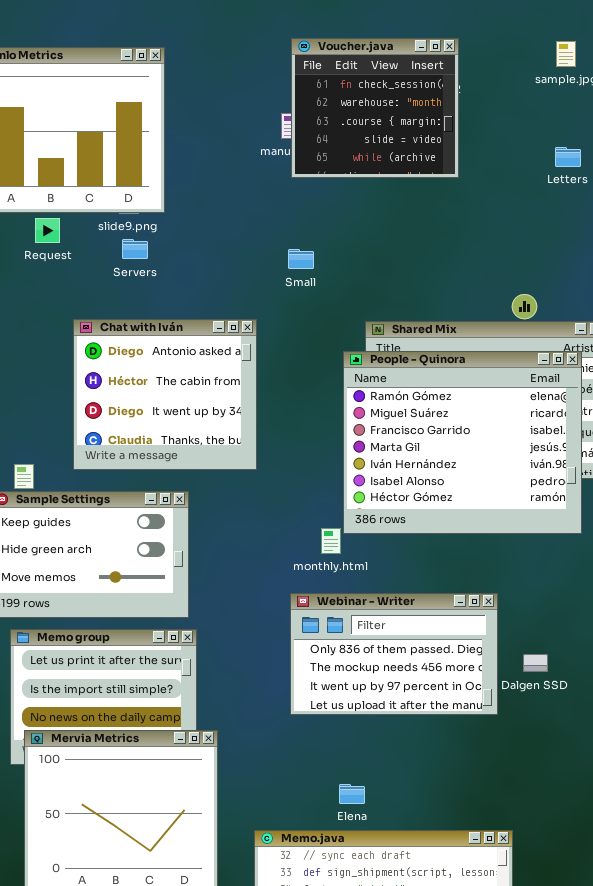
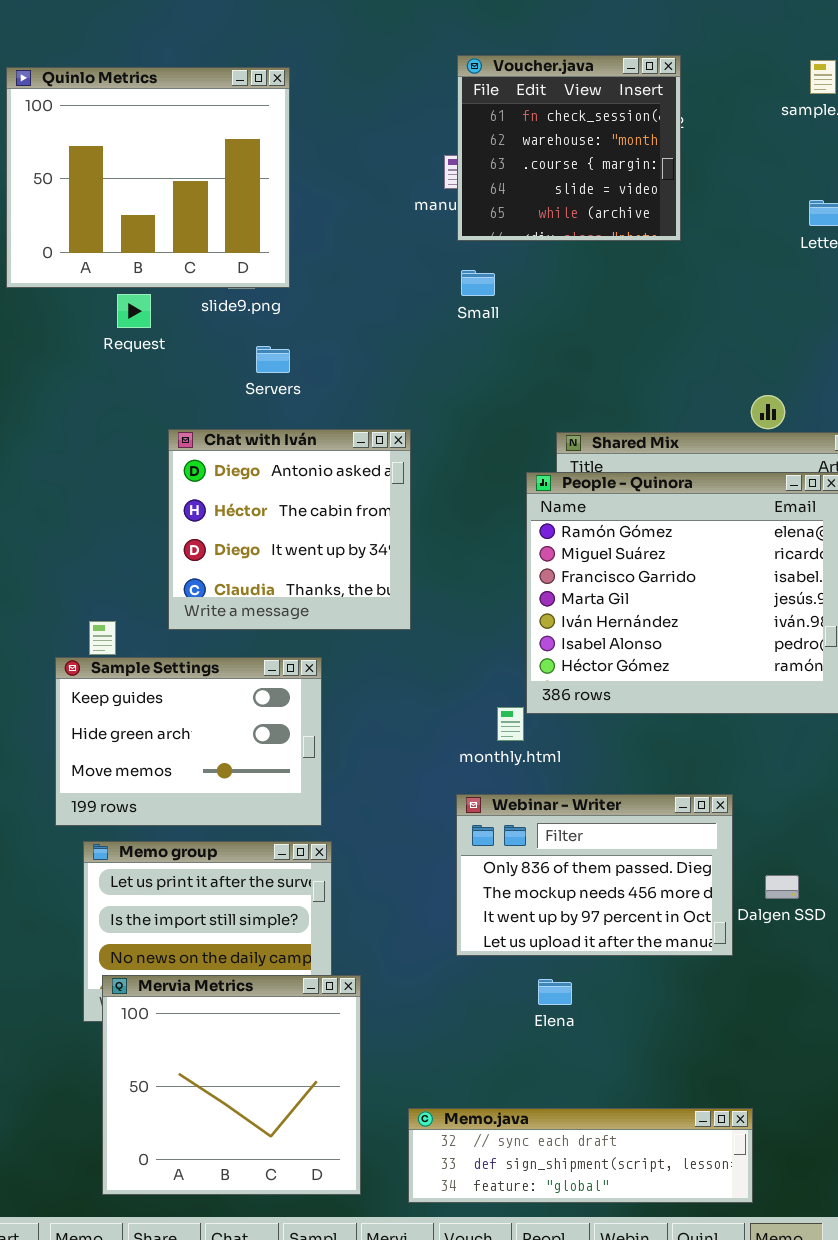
Servers: [122,239,148,259] -> [256,346,290,373], moved
Small: [288,249,314,269] -> [461,270,495,296], moved
Elena: [339,784,365,804] -> [538,979,572,1005], moved

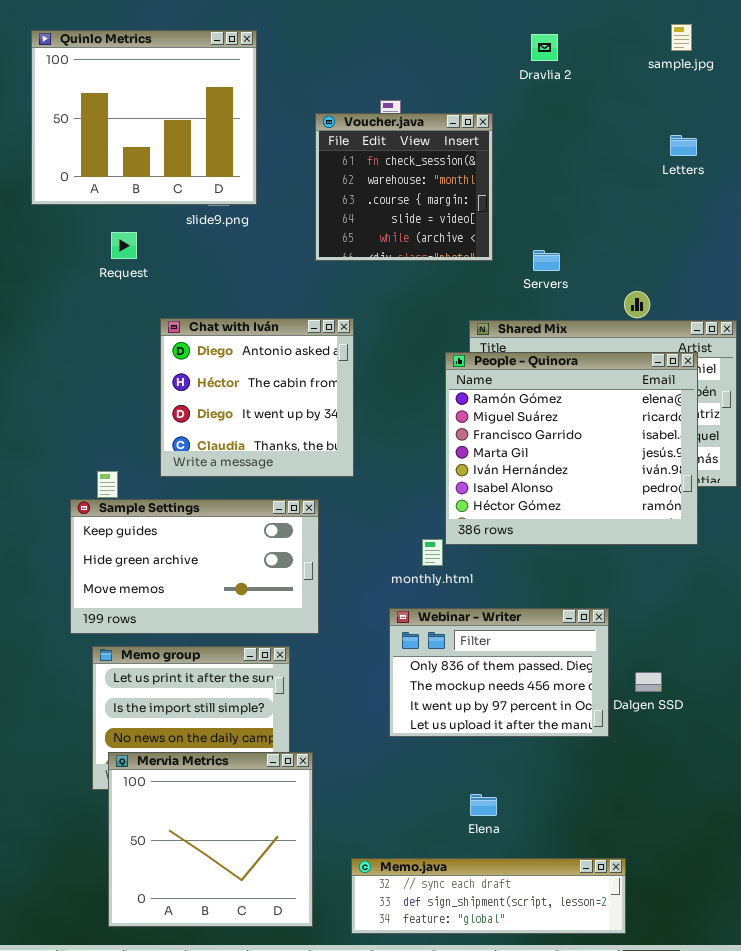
Voucher.java: [457,55,681,241] -> [315,113,493,261], moved
Request: [117,294,151,328] -> [111,232,137,259], moved
Servers: [256,346,290,373] -> [533,250,560,271], moved
Sample Settings: [55,657,322,826] -> [70,499,319,634], resized
Elena: [538,979,572,1005] -> [470,794,497,816], moved

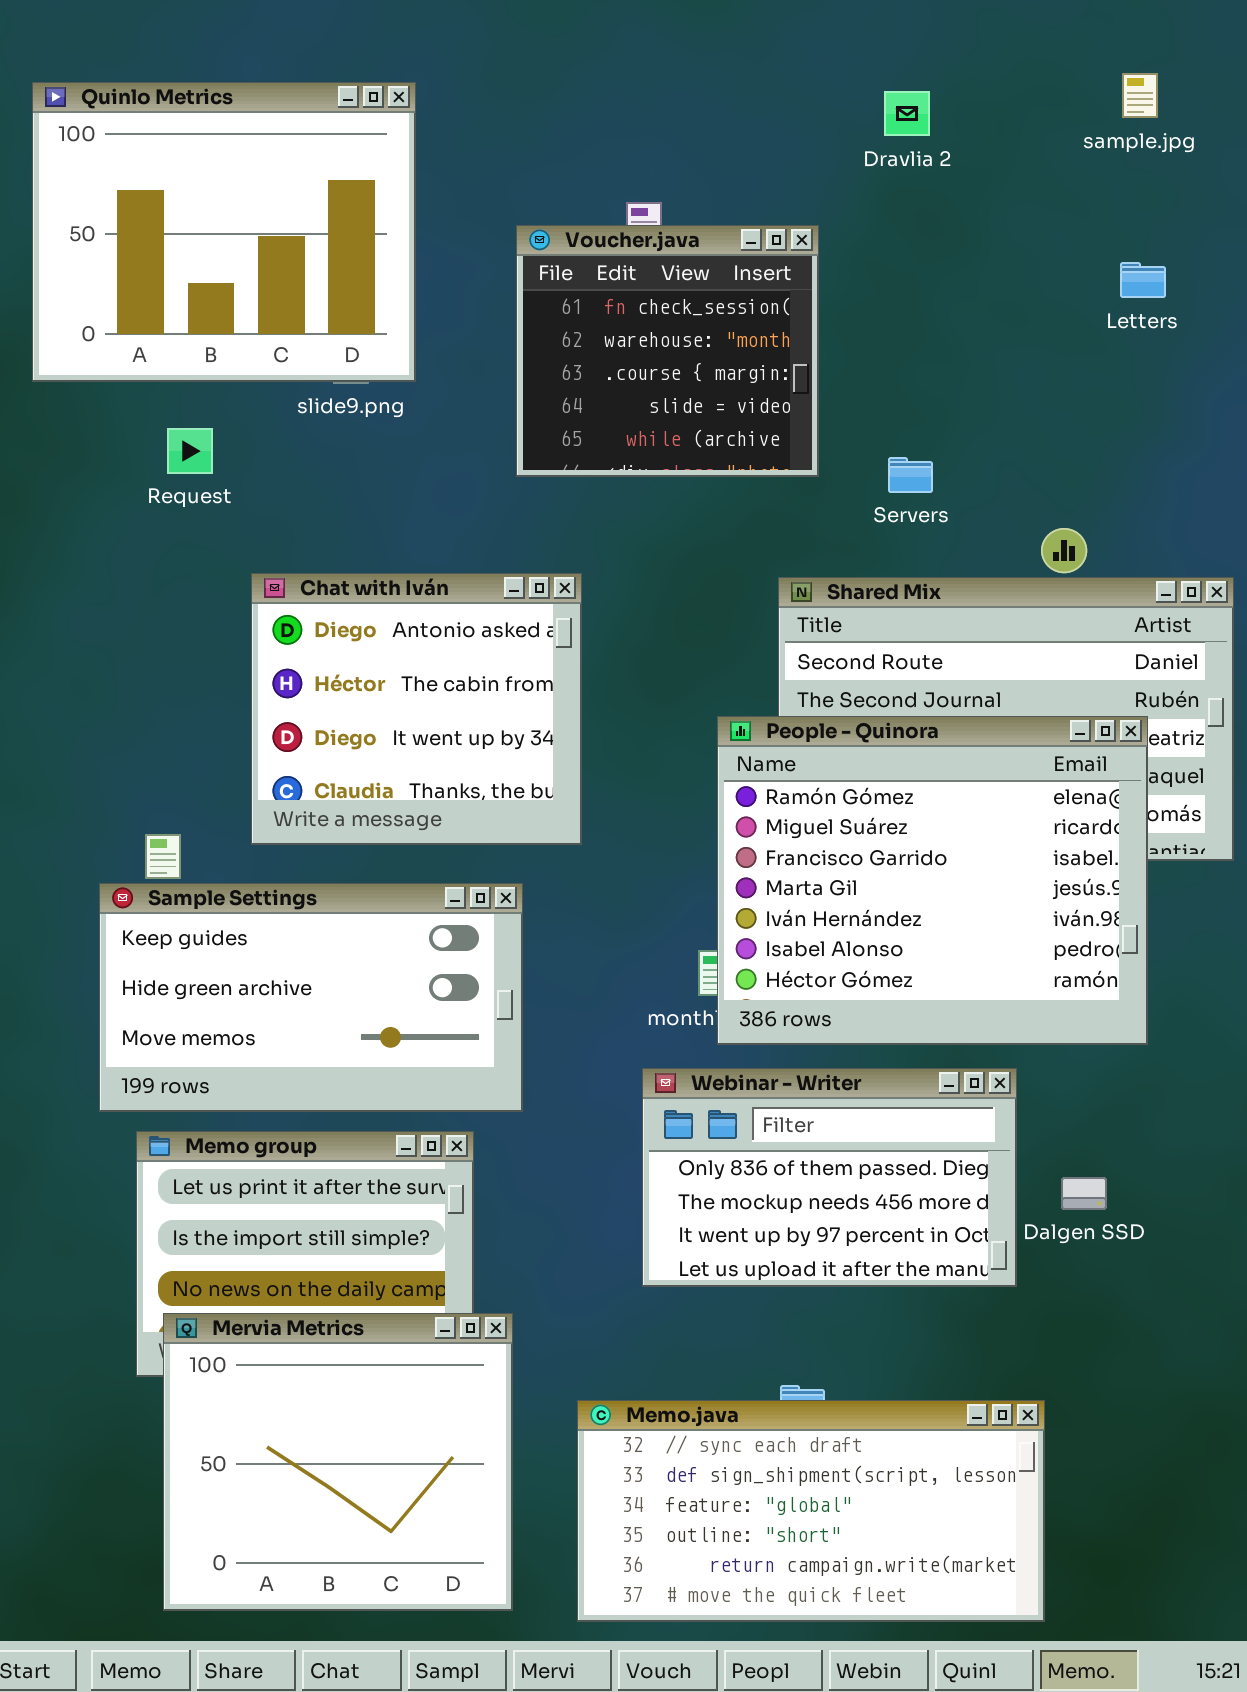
People - Quinora: [445,352,698,545] -> [717,716,1148,1045], moved
Memo.java: [351,858,626,934] -> [577,1400,1045,1622], resized

